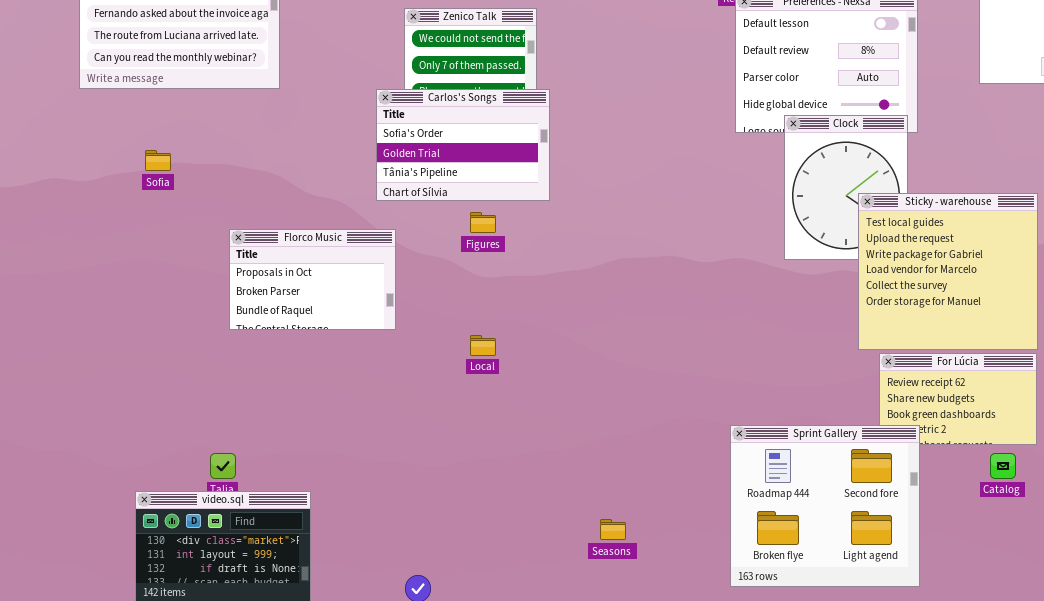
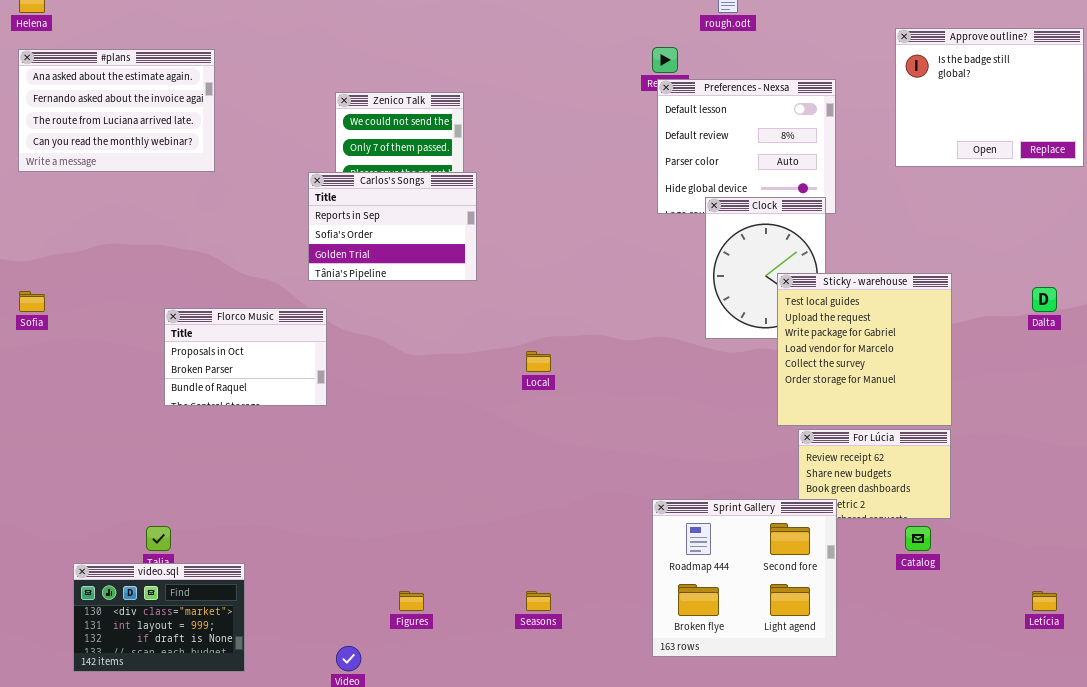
Carlos's Songs: [376,89,550,201] -> [308,172,477,281], scrolled up 1 row
Sofia: [145,150,171,171] -> [19,291,45,312], moved
Figures: [470,212,496,233] -> [399,591,424,611], moved
Local: [470,335,496,356] -> [526,351,551,372], moved

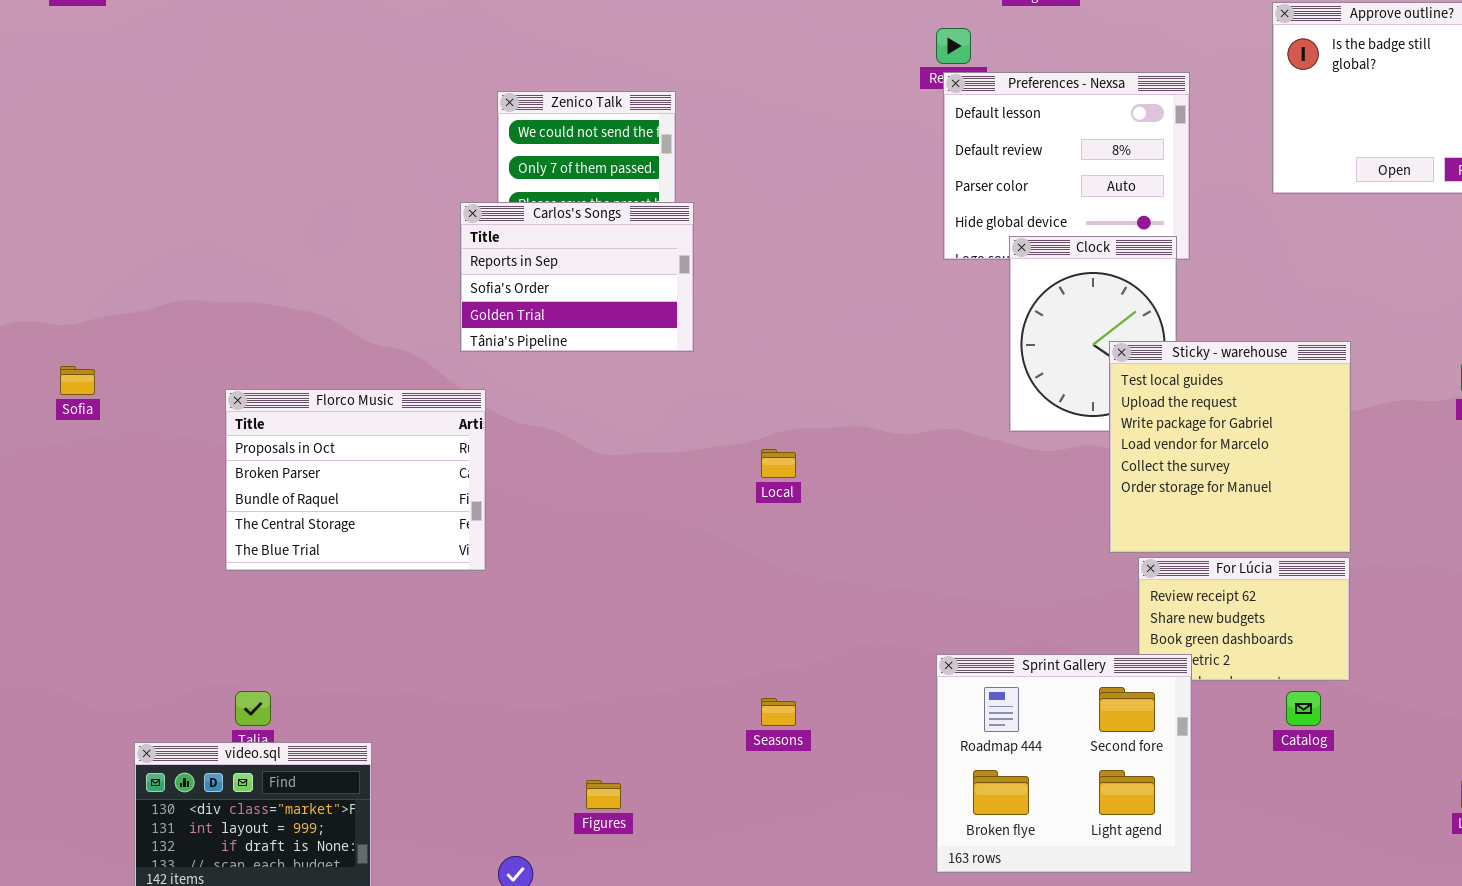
#plans: [18,49,215,172] -> none, closed
Florco Music: [164,308,327,406] -> [225,389,486,571], resized
Seasons: [526,591,551,611] -> [761,698,796,726], moved

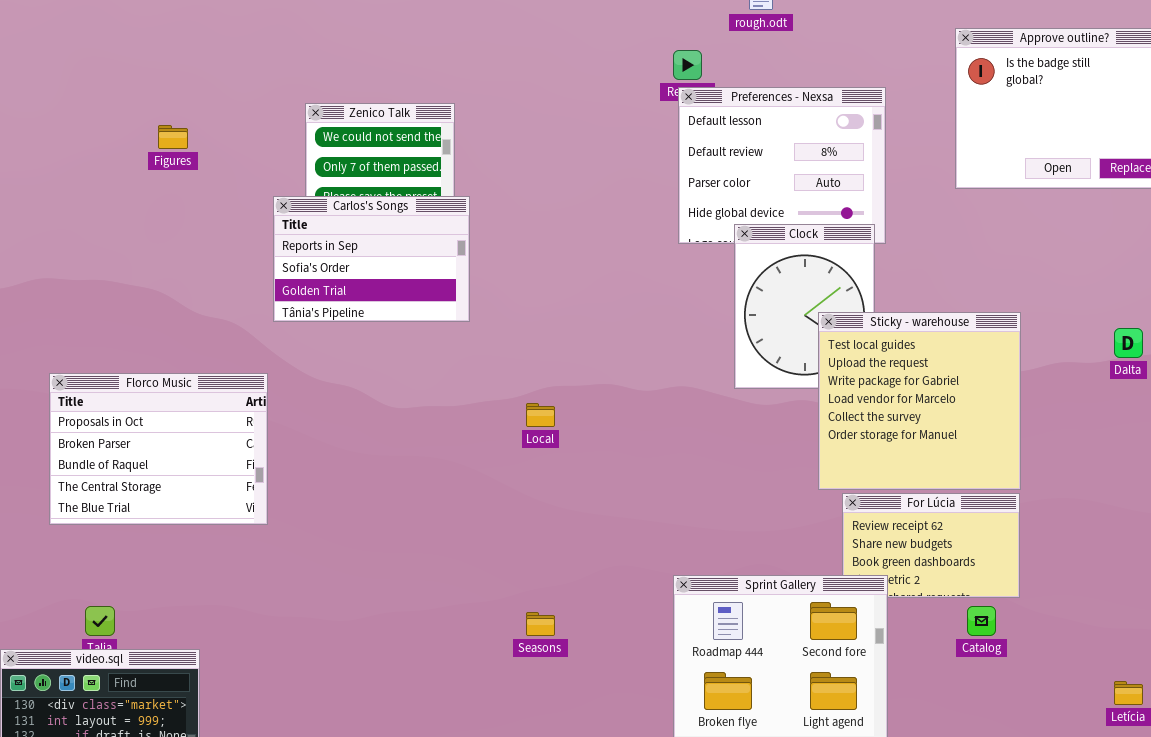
Florco Music: [225,389,486,571] -> [49,373,268,525], moved
Figures: [586,780,621,809] -> [158,125,188,149], moved

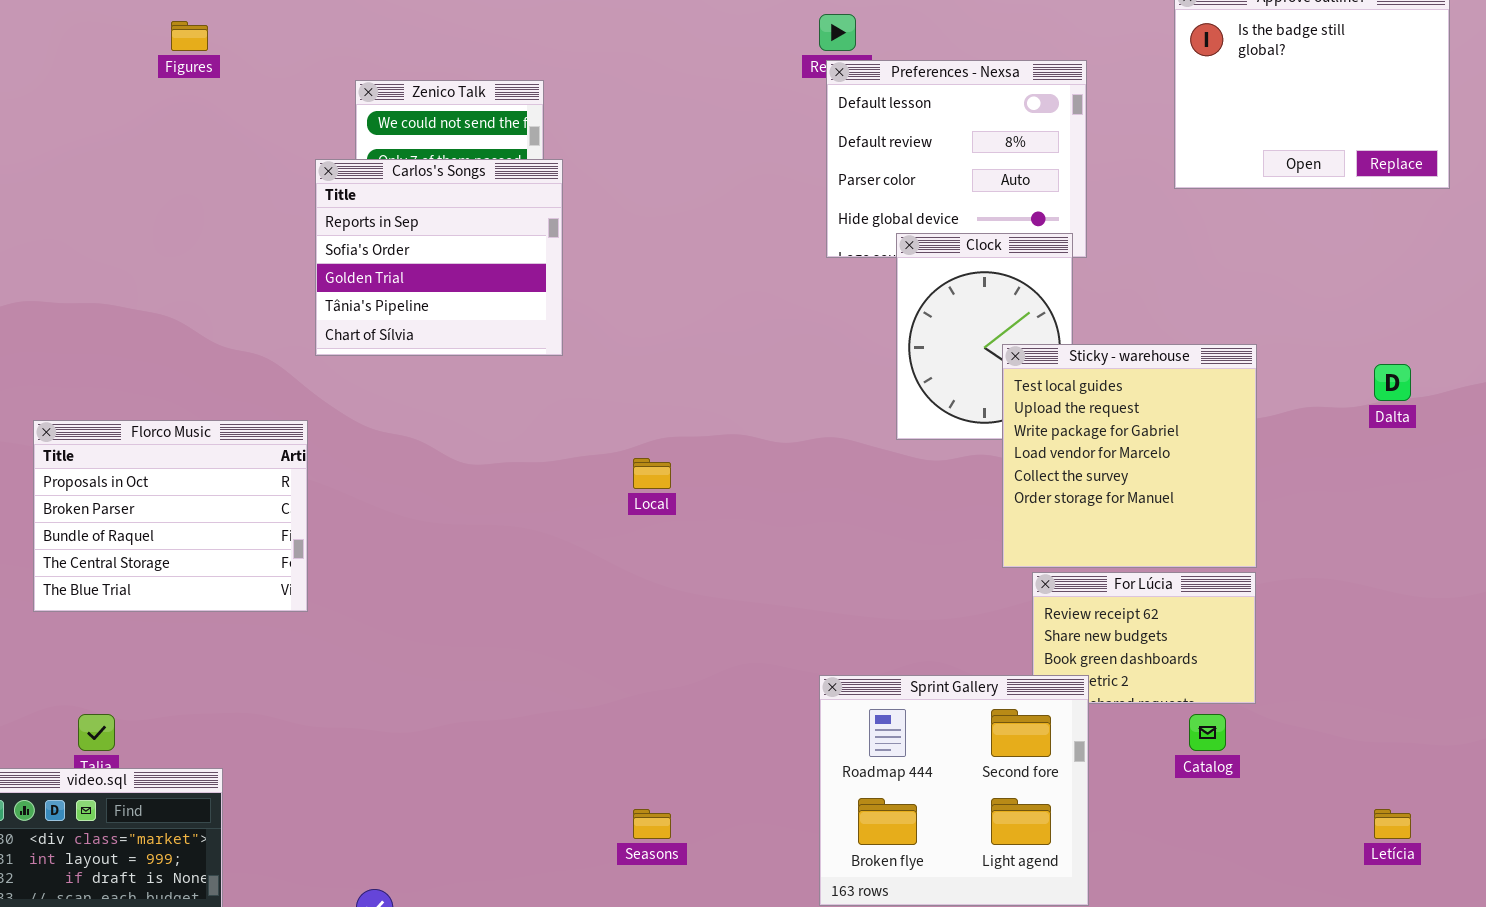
Figures: [158,125,188,149] -> [171,21,208,51], moved
Carlos's Songs: [273,196,470,322] -> [315,159,563,356], resized
Seasons: [526,612,555,636] -> [633,809,671,839], moved

